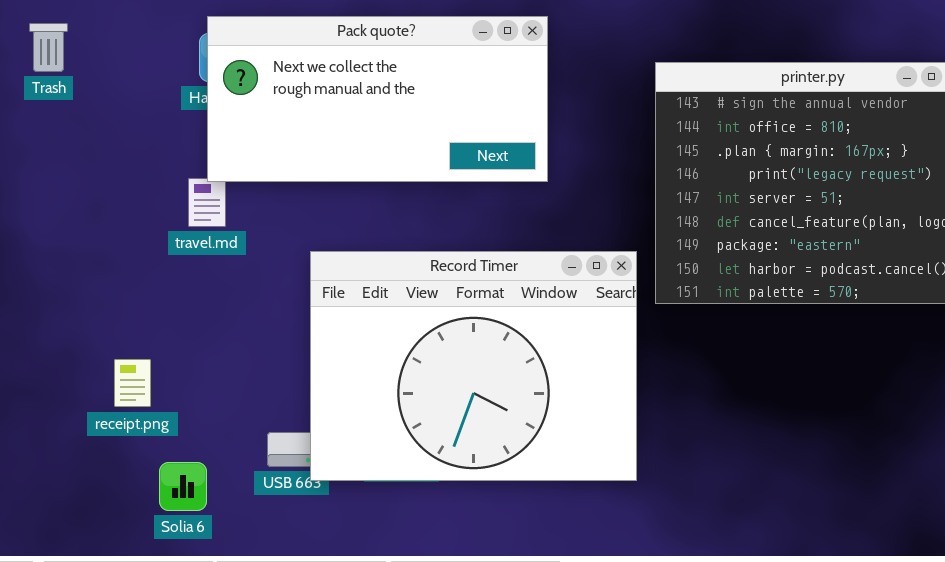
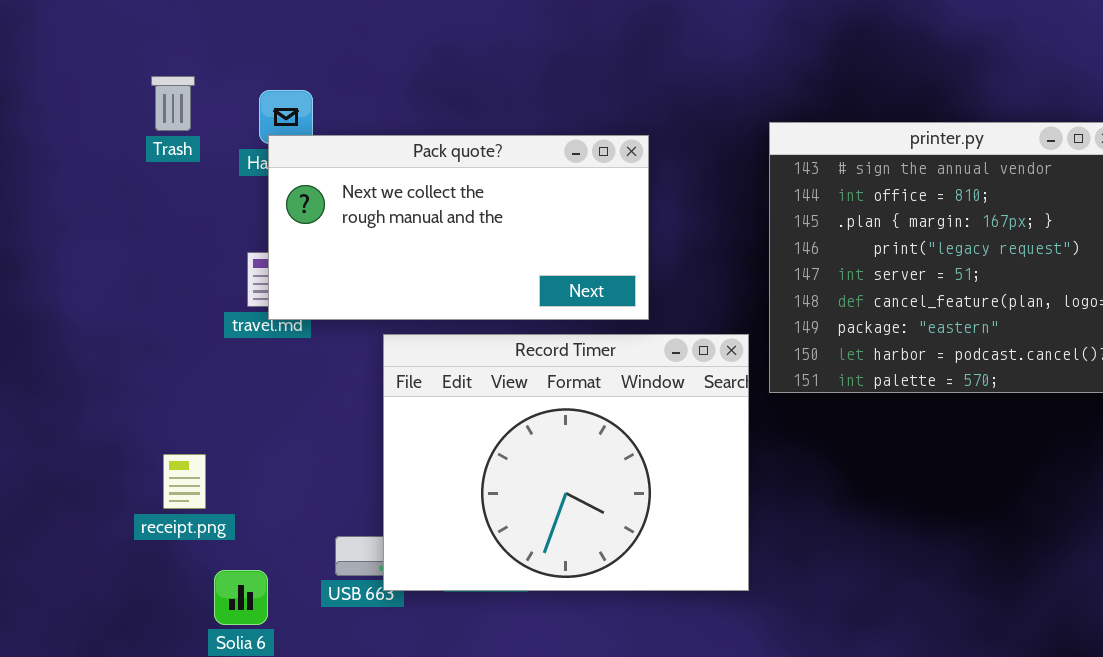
Pack quote?: [207,16,548,182] -> [268,135,649,320], moved
Trash: [29,23,68,72] -> [151,76,195,131], moved

